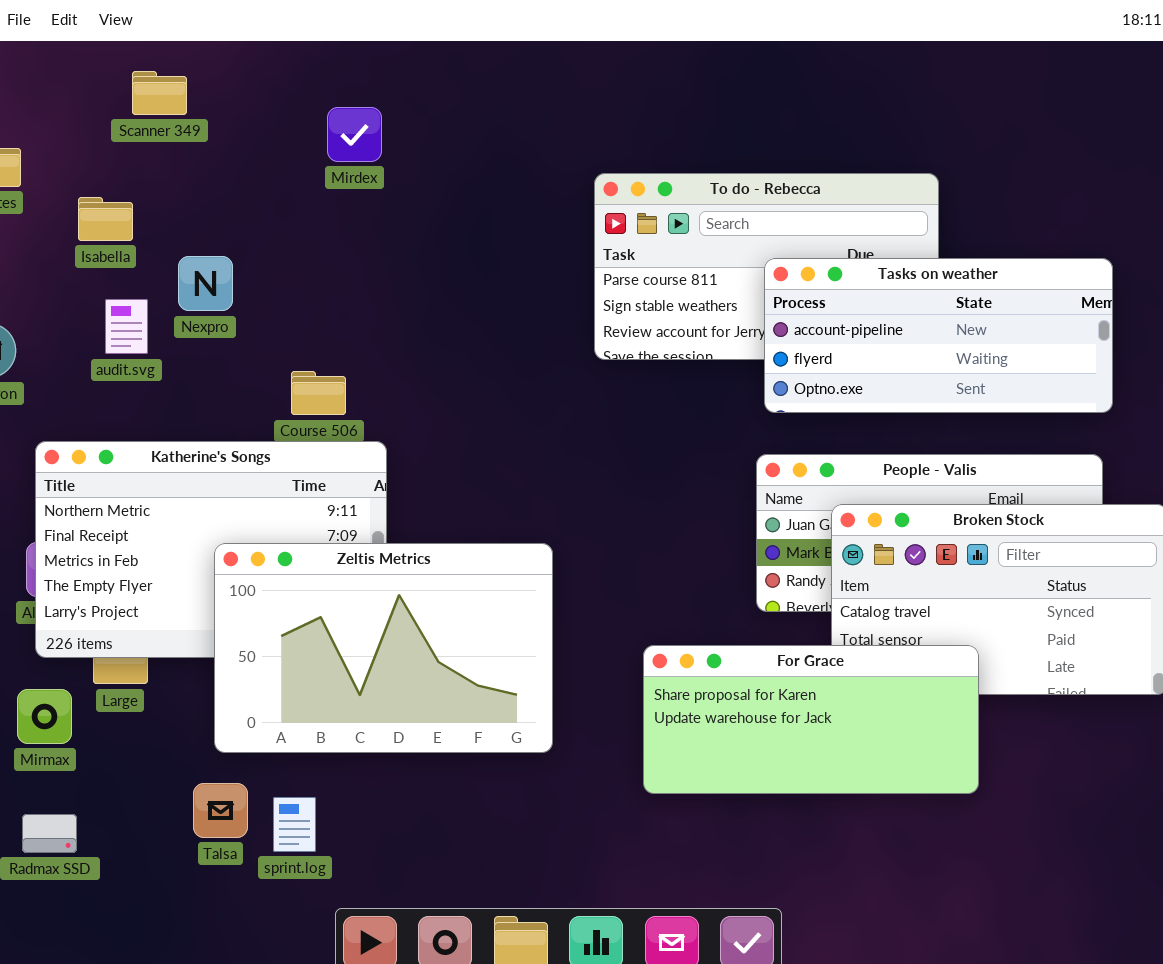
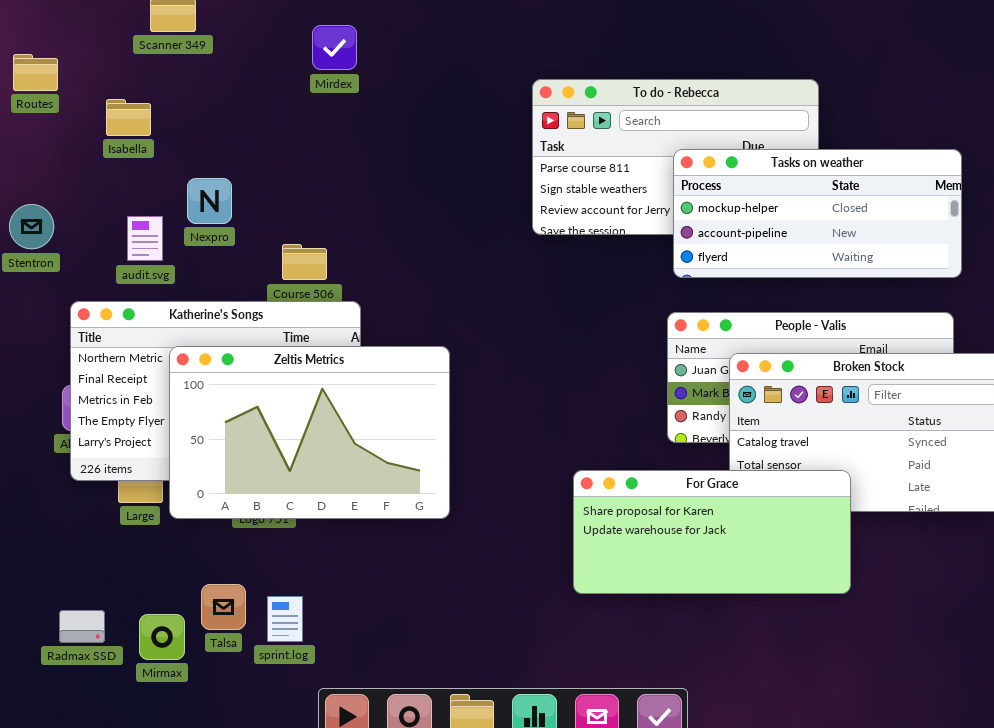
Nexpro: [178,256,233,311] -> [187,178,232,224], moved
Tasks on weather: [764,258,1113,413] -> [673,149,962,278], scrolled up 1 row
audit.svg: [105,299,148,354] -> [127,216,163,261], moved
Zeltis Metrics: [214,543,553,753] -> [169,346,450,519], moved
Mirmax: [17,689,72,744] -> [139,614,185,660], moved

